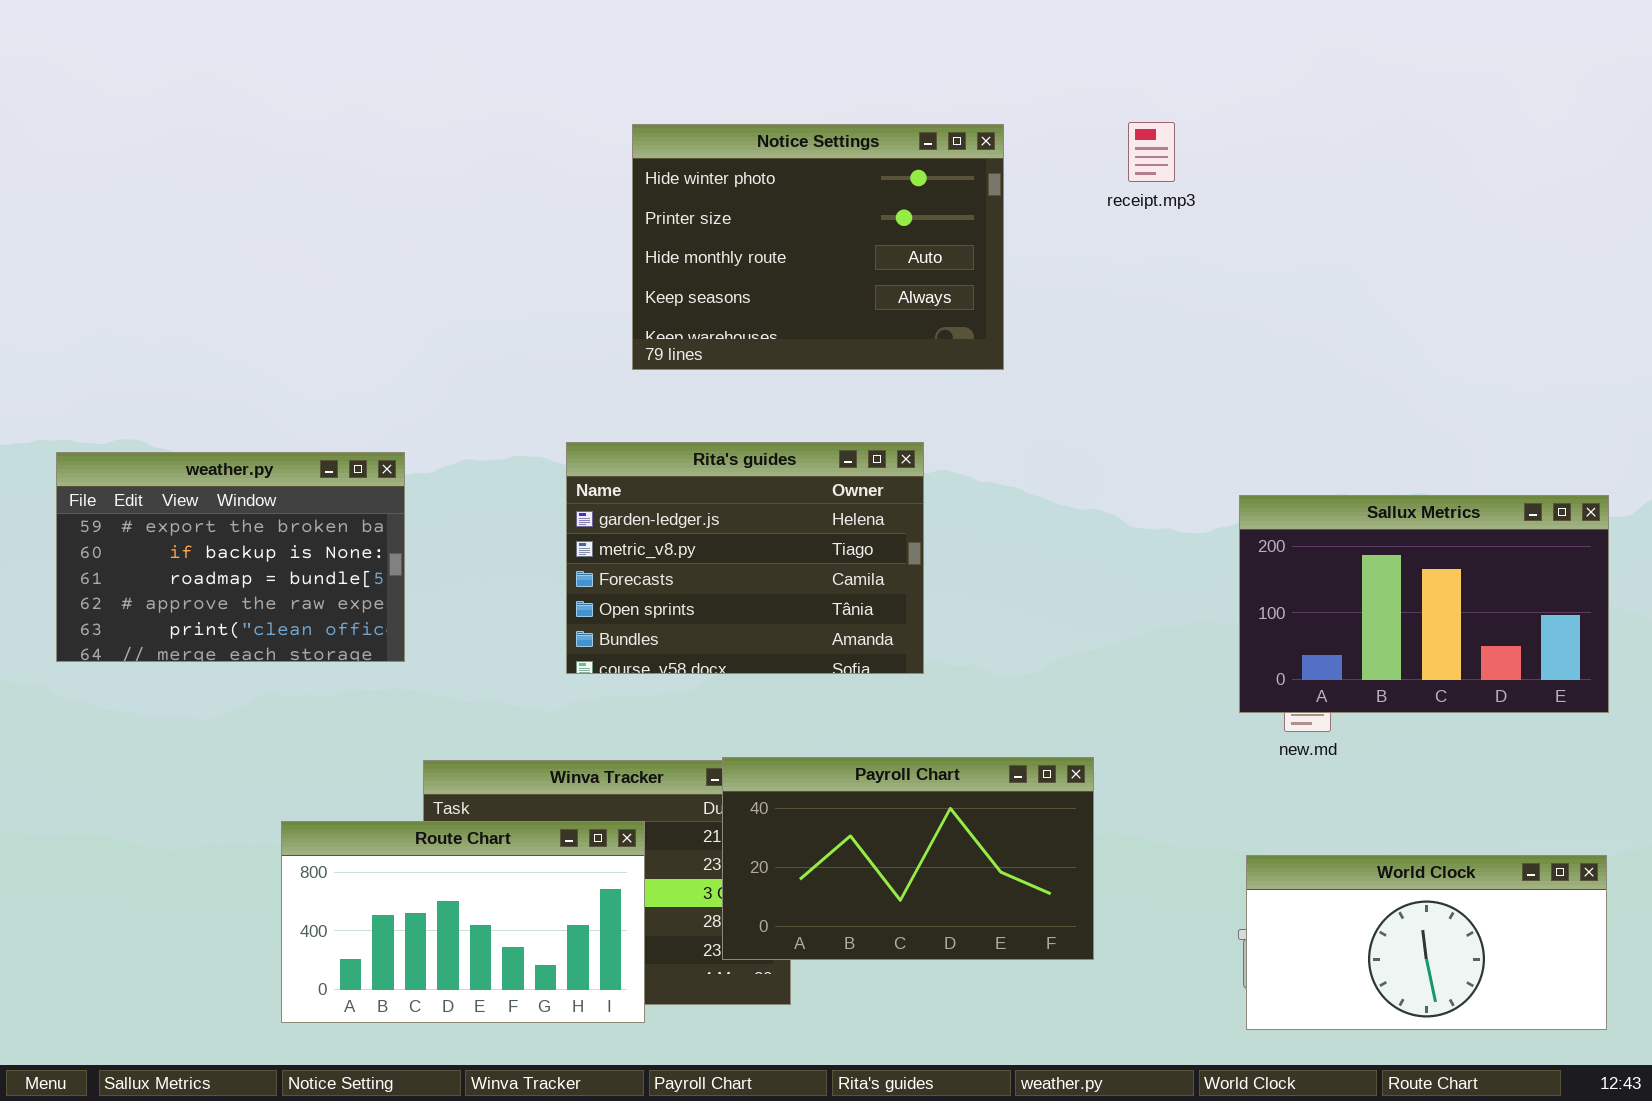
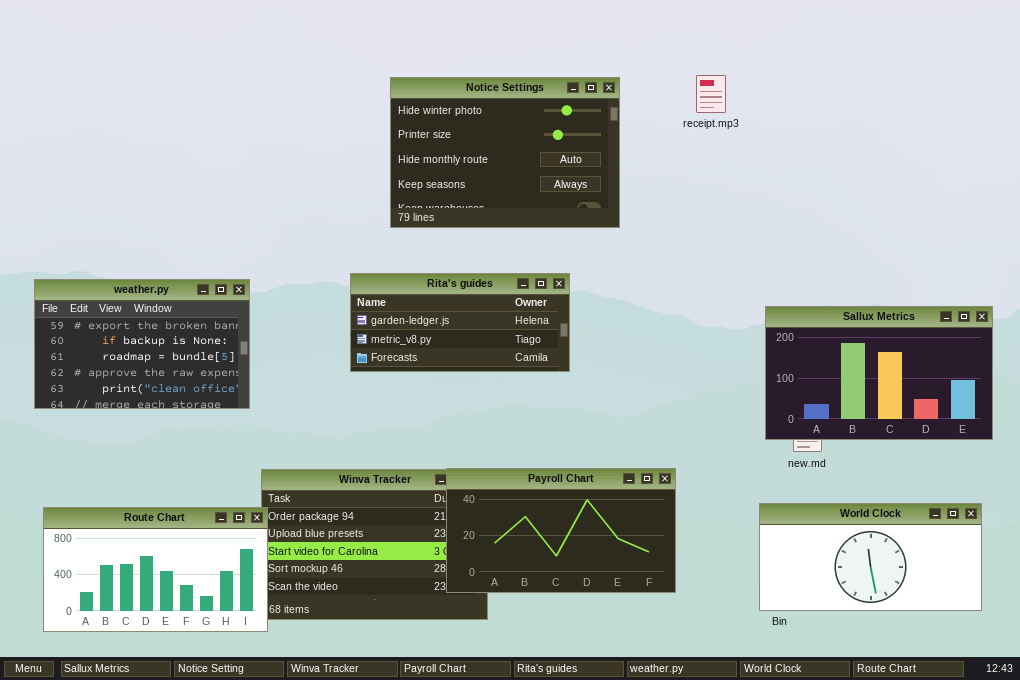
Rita's guides: [566,442,924,674] -> [350,273,570,372], resized
Route Chart: [281,821,645,1023] -> [43,507,268,632], moved
World Clock: [1246,855,1607,1030] -> [759,503,982,611], moved

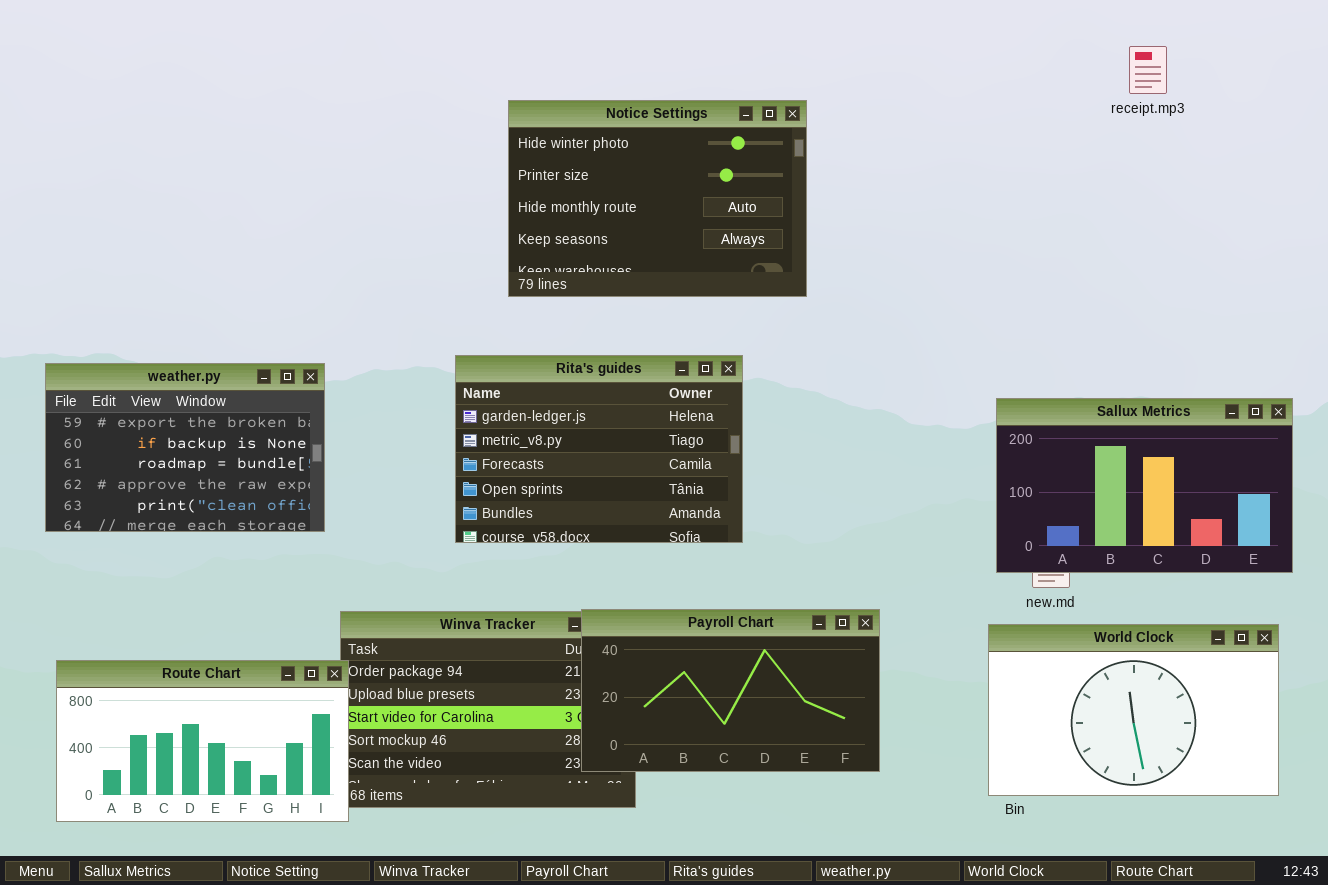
receipt.mp3: [696,75,726,113] -> [1129,46,1167,94], moved
Rita's guides: [350,273,570,372] -> [455,355,743,543], resized
World Clock: [759,503,982,611] -> [988,624,1279,796], resized

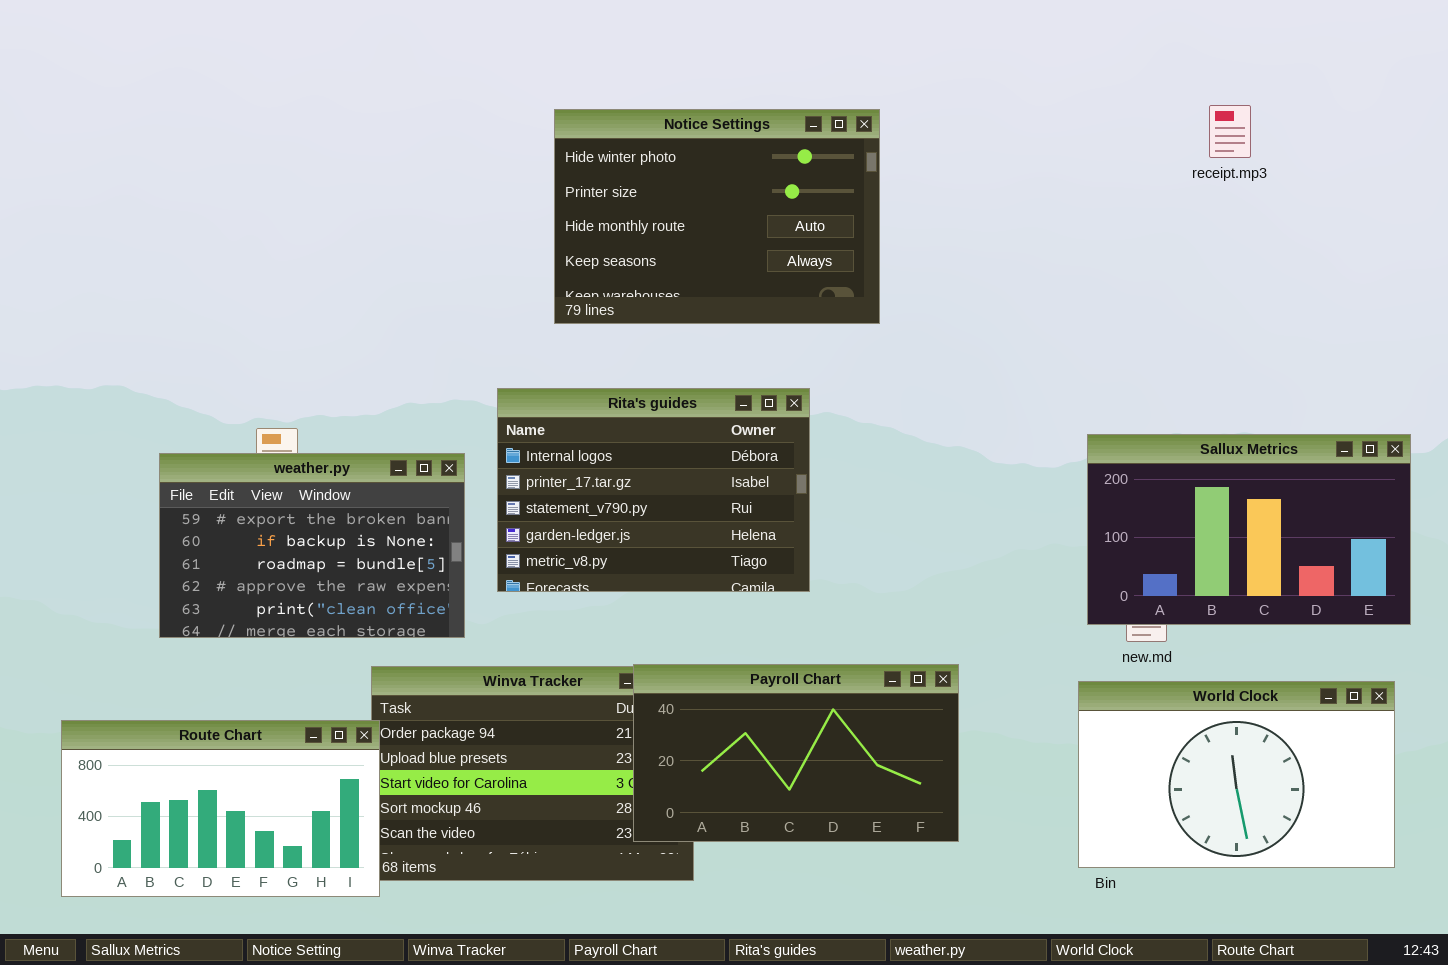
receipt.mp3: [1129,46,1167,94] -> [1209,105,1251,158], moved
Rita's guides: [455,355,743,543] -> [497,388,810,592], scrolled up 3 rows
weather.py: [45,363,325,532] -> [159,453,465,638], moved

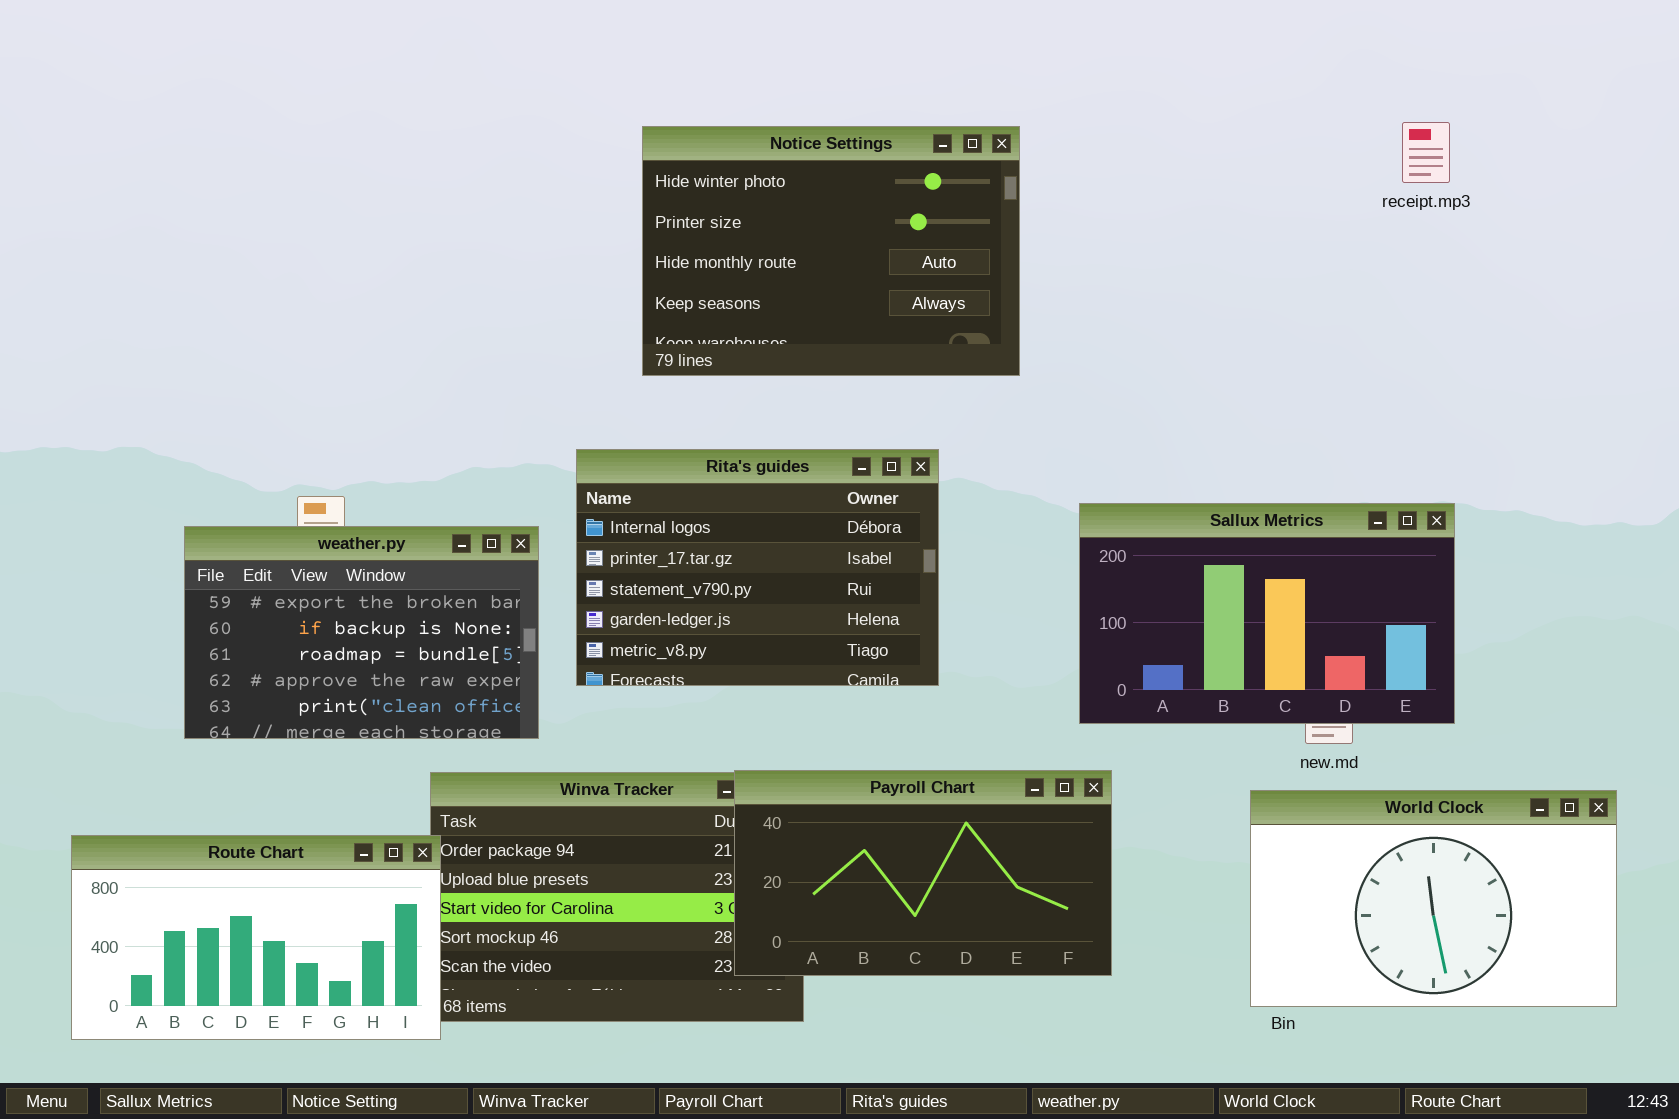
Sallux Metrics: [1087,434,1411,625] -> [1079,503,1455,724], moved

